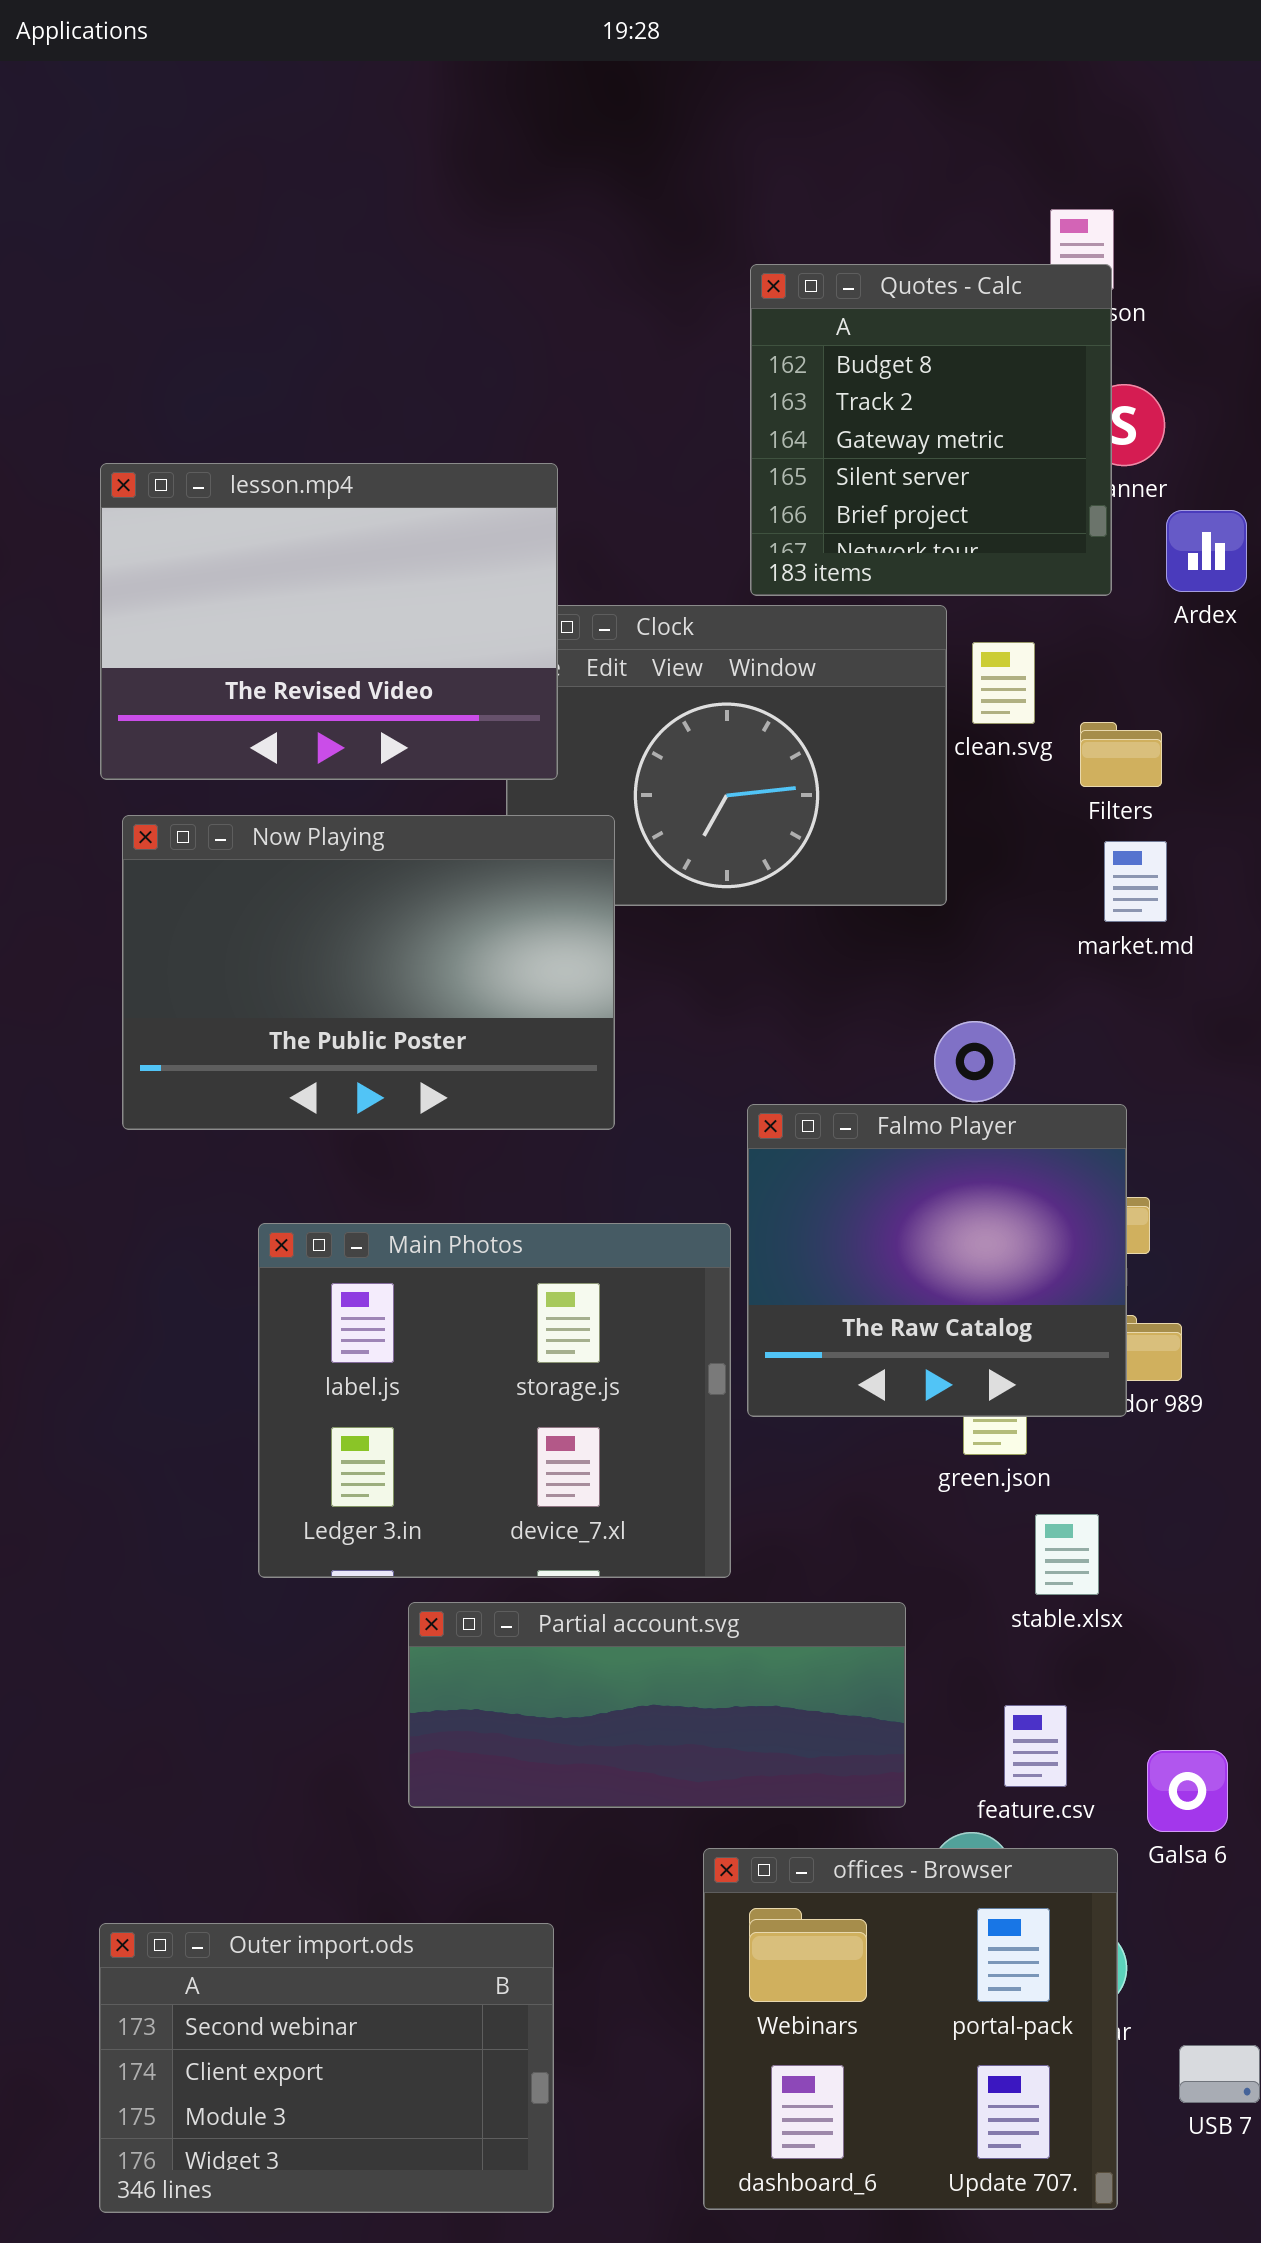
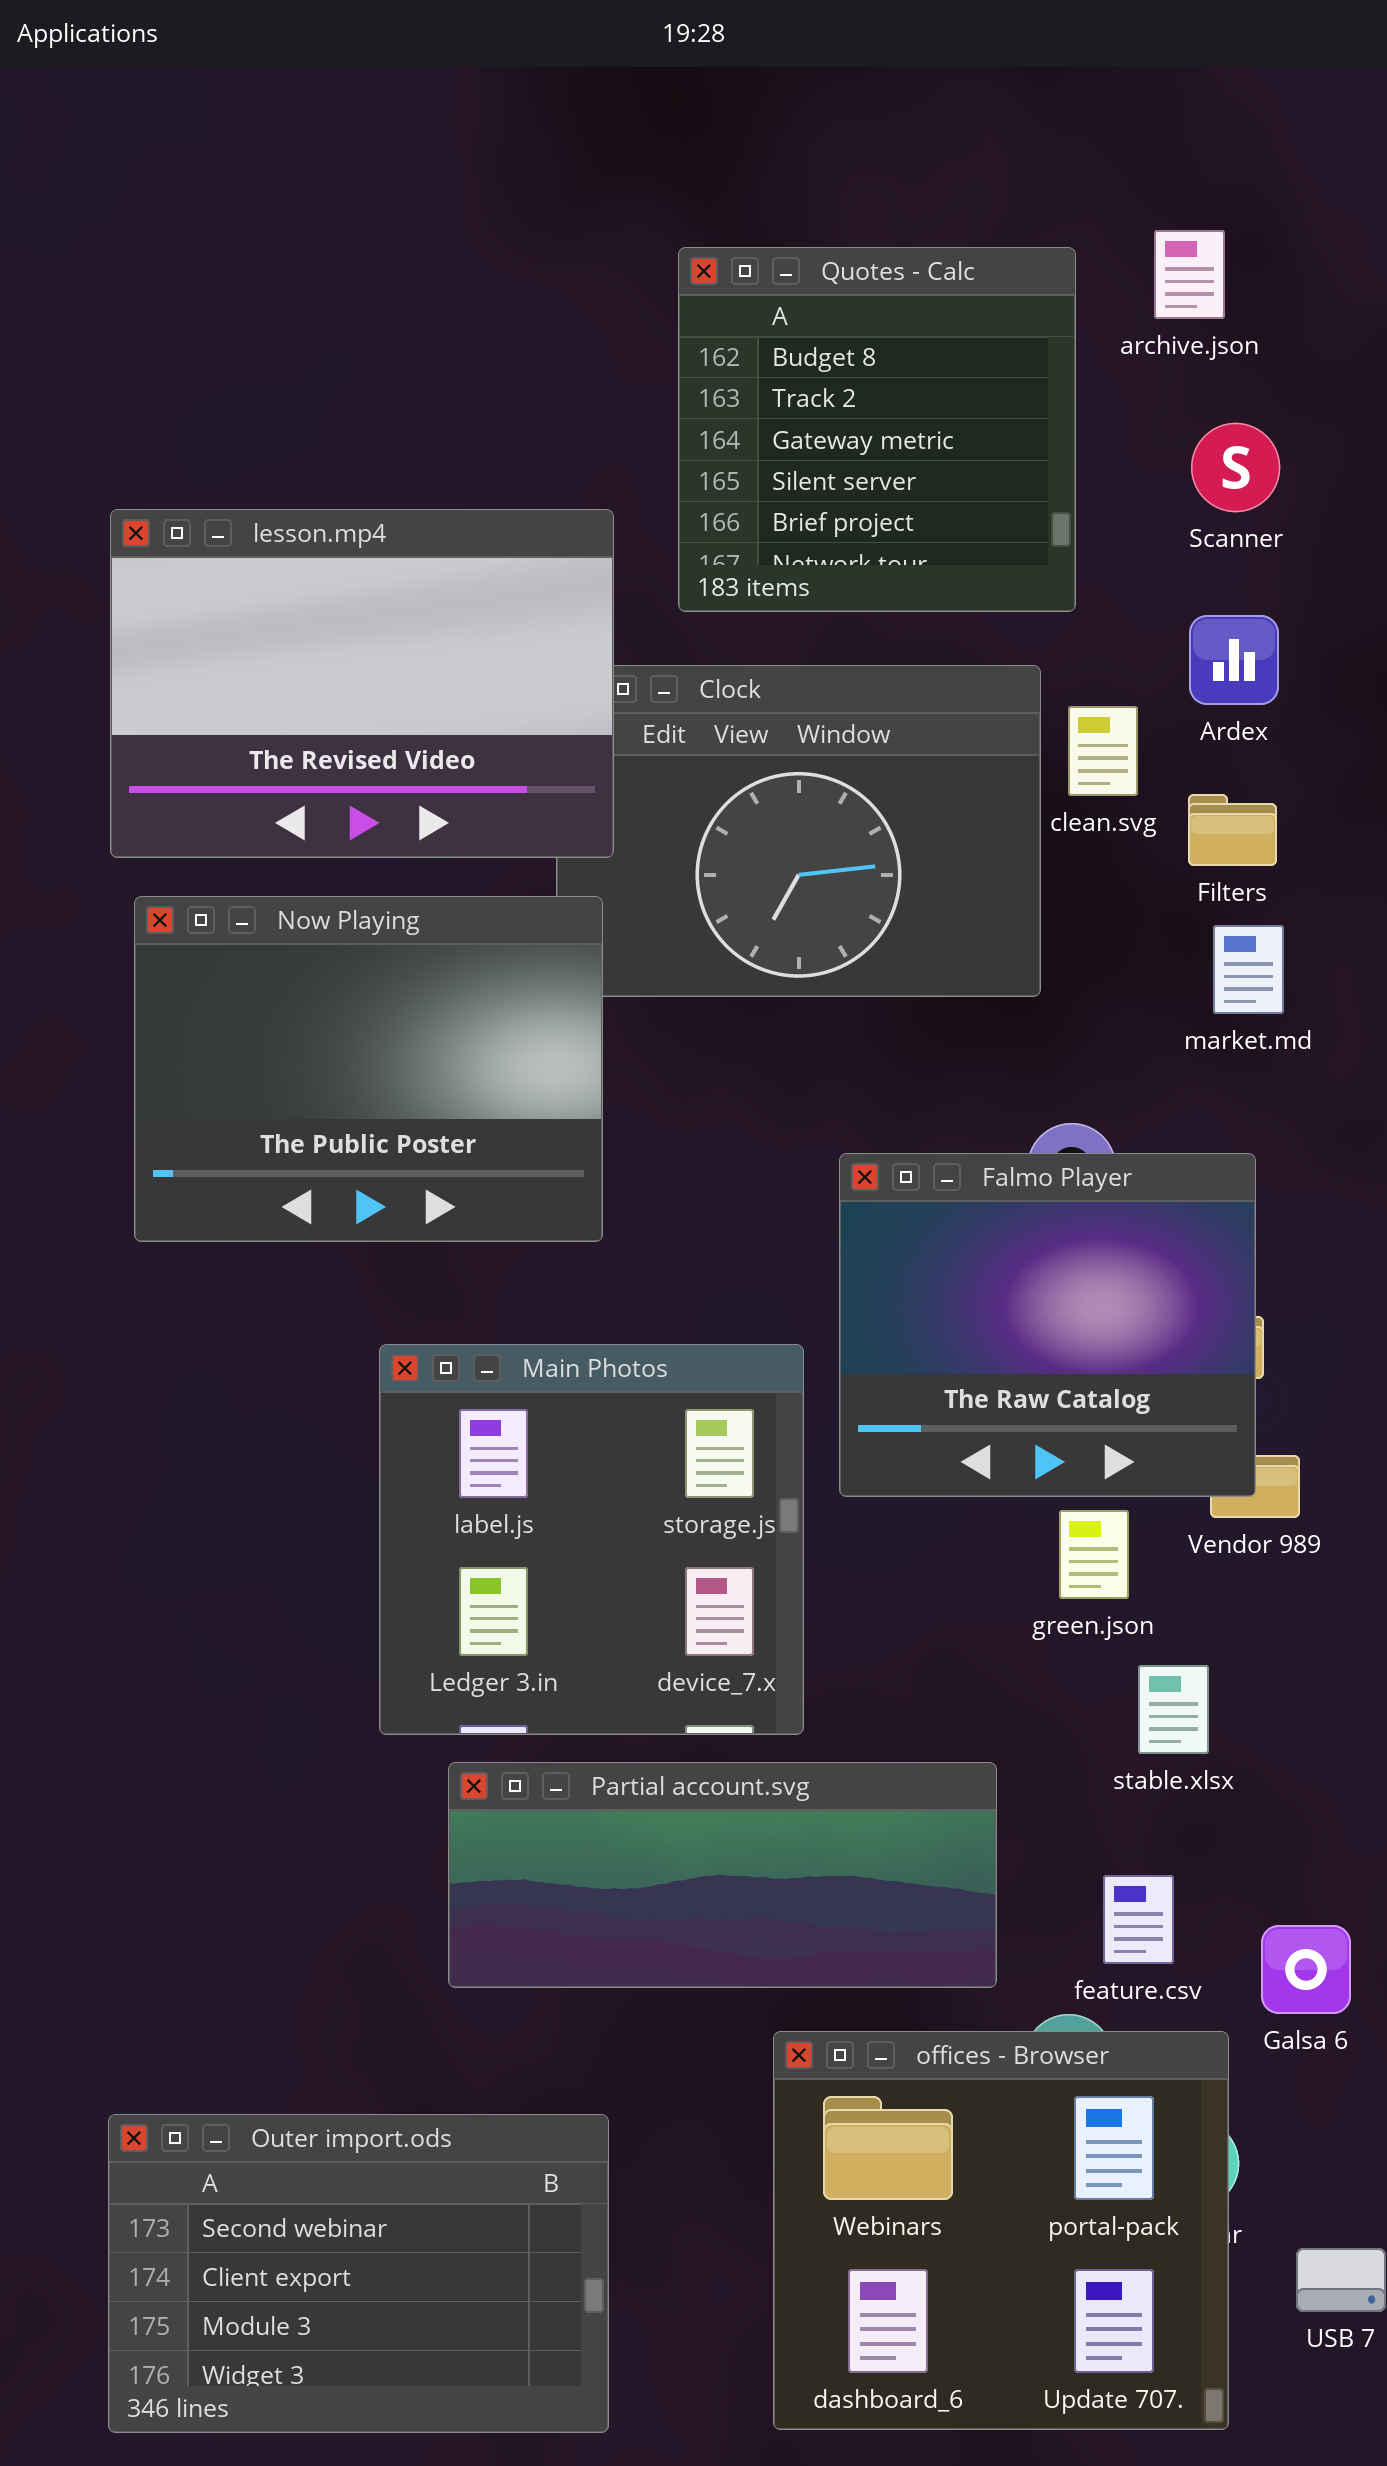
Quotes - Calc: [750,264,1112,596] -> [678,247,1076,612], moved
Ardex: [1166,510,1247,592] -> [1189,615,1279,705], moved
Now Playing: [122,815,615,1130] -> [134,896,603,1242], resized
Falmo Player: [747,1104,1127,1417] -> [839,1153,1256,1497], moved
Main Photos: [258,1223,731,1578] -> [379,1344,804,1735], resized

